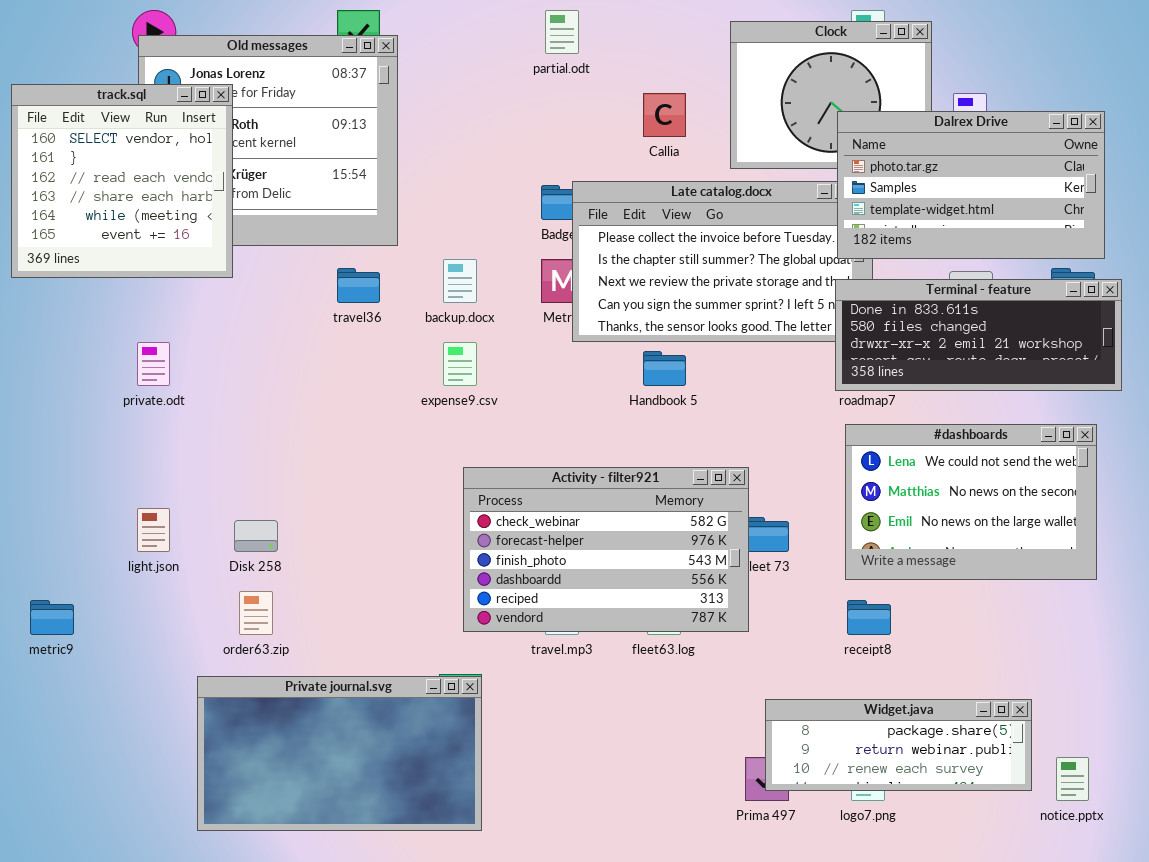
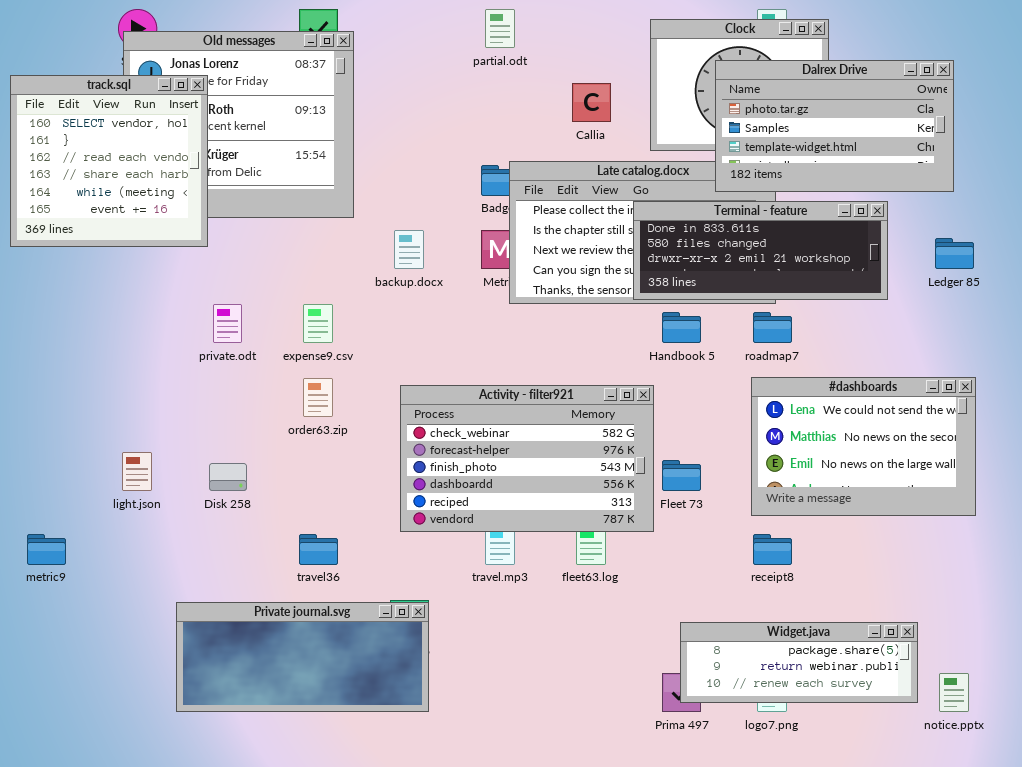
Dalrex Drive: [837,111,1105,259] -> [715,60,954,192], moved
travel36: [337,268,380,303] -> [299,534,338,565], moved
Terminal - feature: [835,279,1122,391] -> [633,201,888,300], moved
private.odt: [137,342,170,386] -> [213,304,242,343], moved
expense9.csv: [443,342,477,386] -> [303,304,333,343], moved
Handbook 5: [643,351,686,386] -> [662,312,701,343], moved
Activity - filter921: [463,467,749,632] -> [400,385,654,532], moved
order63.zip: [239,591,273,635] -> [303,378,333,417], moved
Private journal.svg: [197,676,482,831] -> [176,602,429,712], resized

